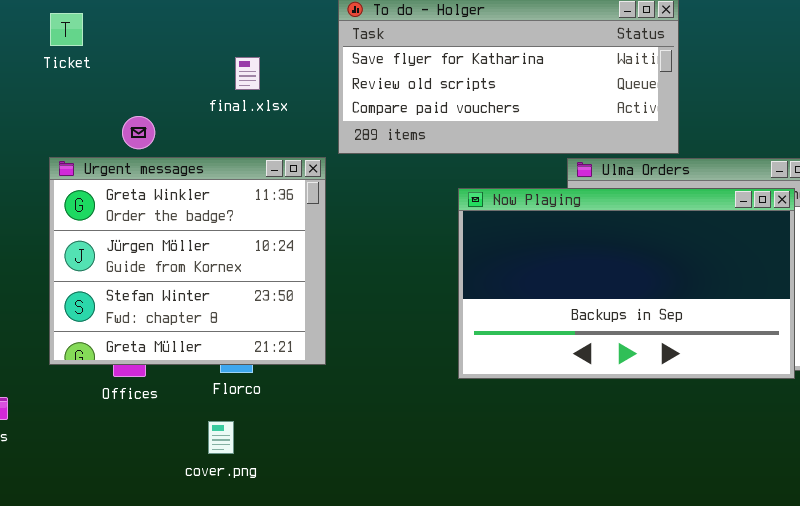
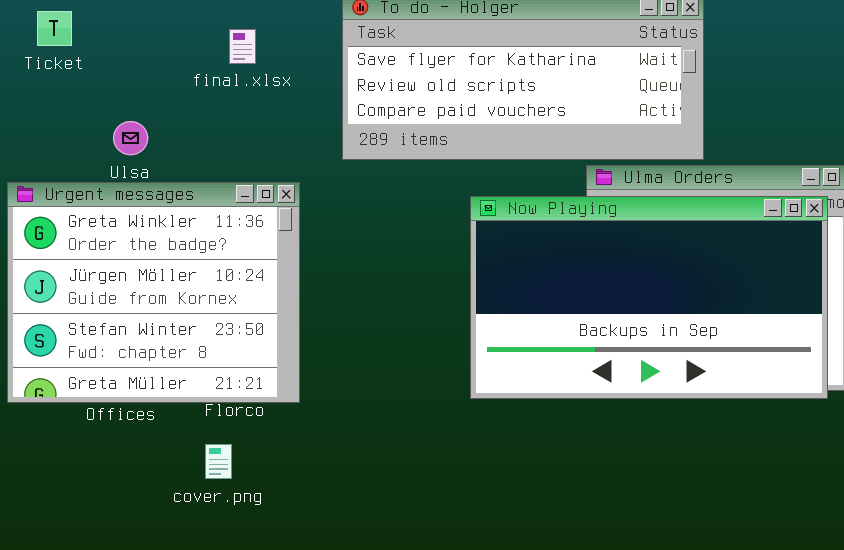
final.xlsx: [235,57,260,90] -> [229,29,256,64], moved
Urgent messages: [49,157,326,365] -> [7,182,300,403], moved

